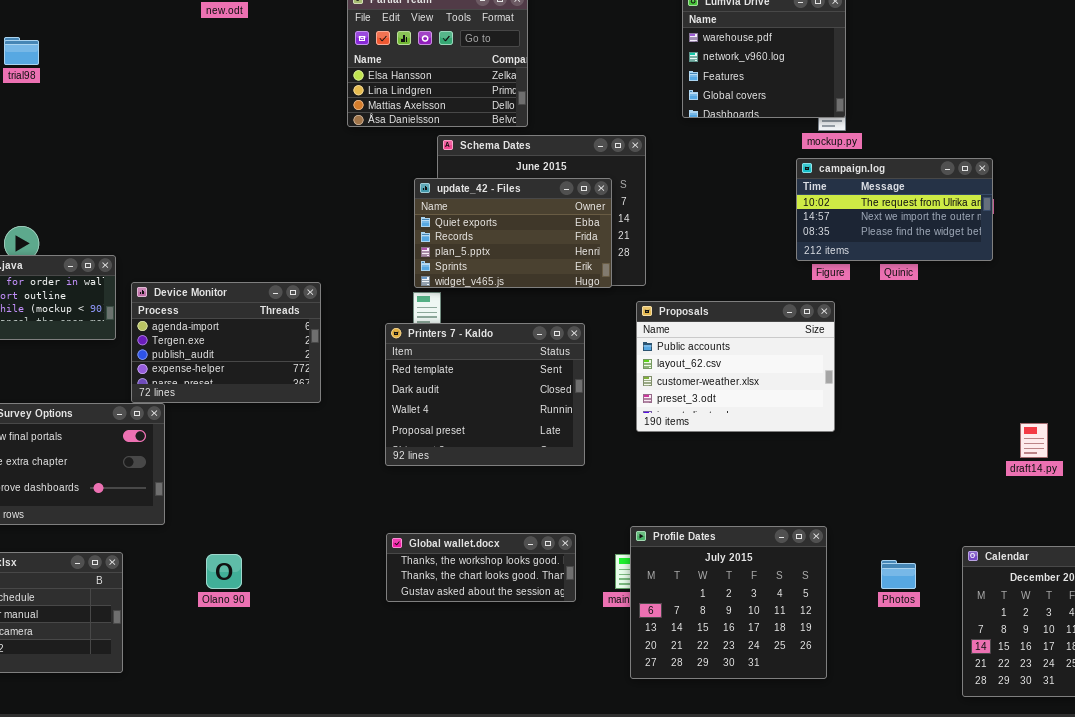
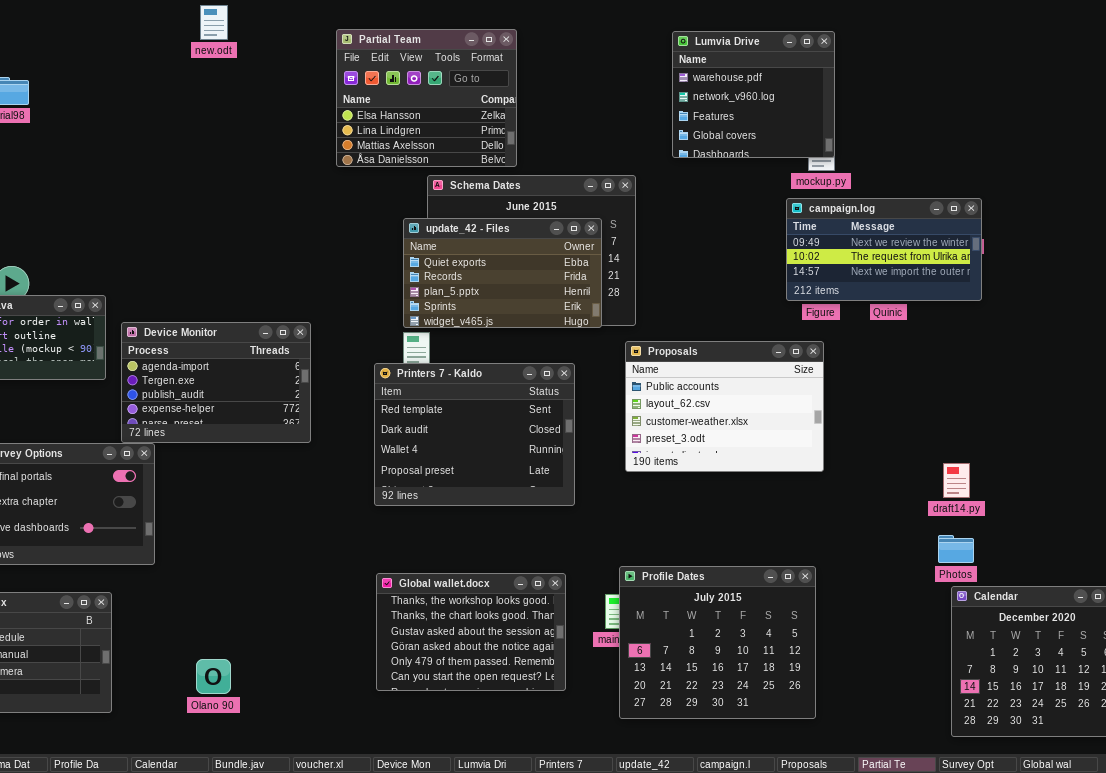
campaign.log: [796,158,993,261] -> [786,198,982,301], scrolled up 1 row
draft14.py: [1020,423,1048,458] -> [943,463,970,498], moved
Global wallet.docx: [386,533,576,602] -> [376,573,566,691], resized
Olano 90: [206,554,242,589] -> [196,659,231,694], moved
Photos: [881,560,916,589] -> [938,535,974,563], moved

